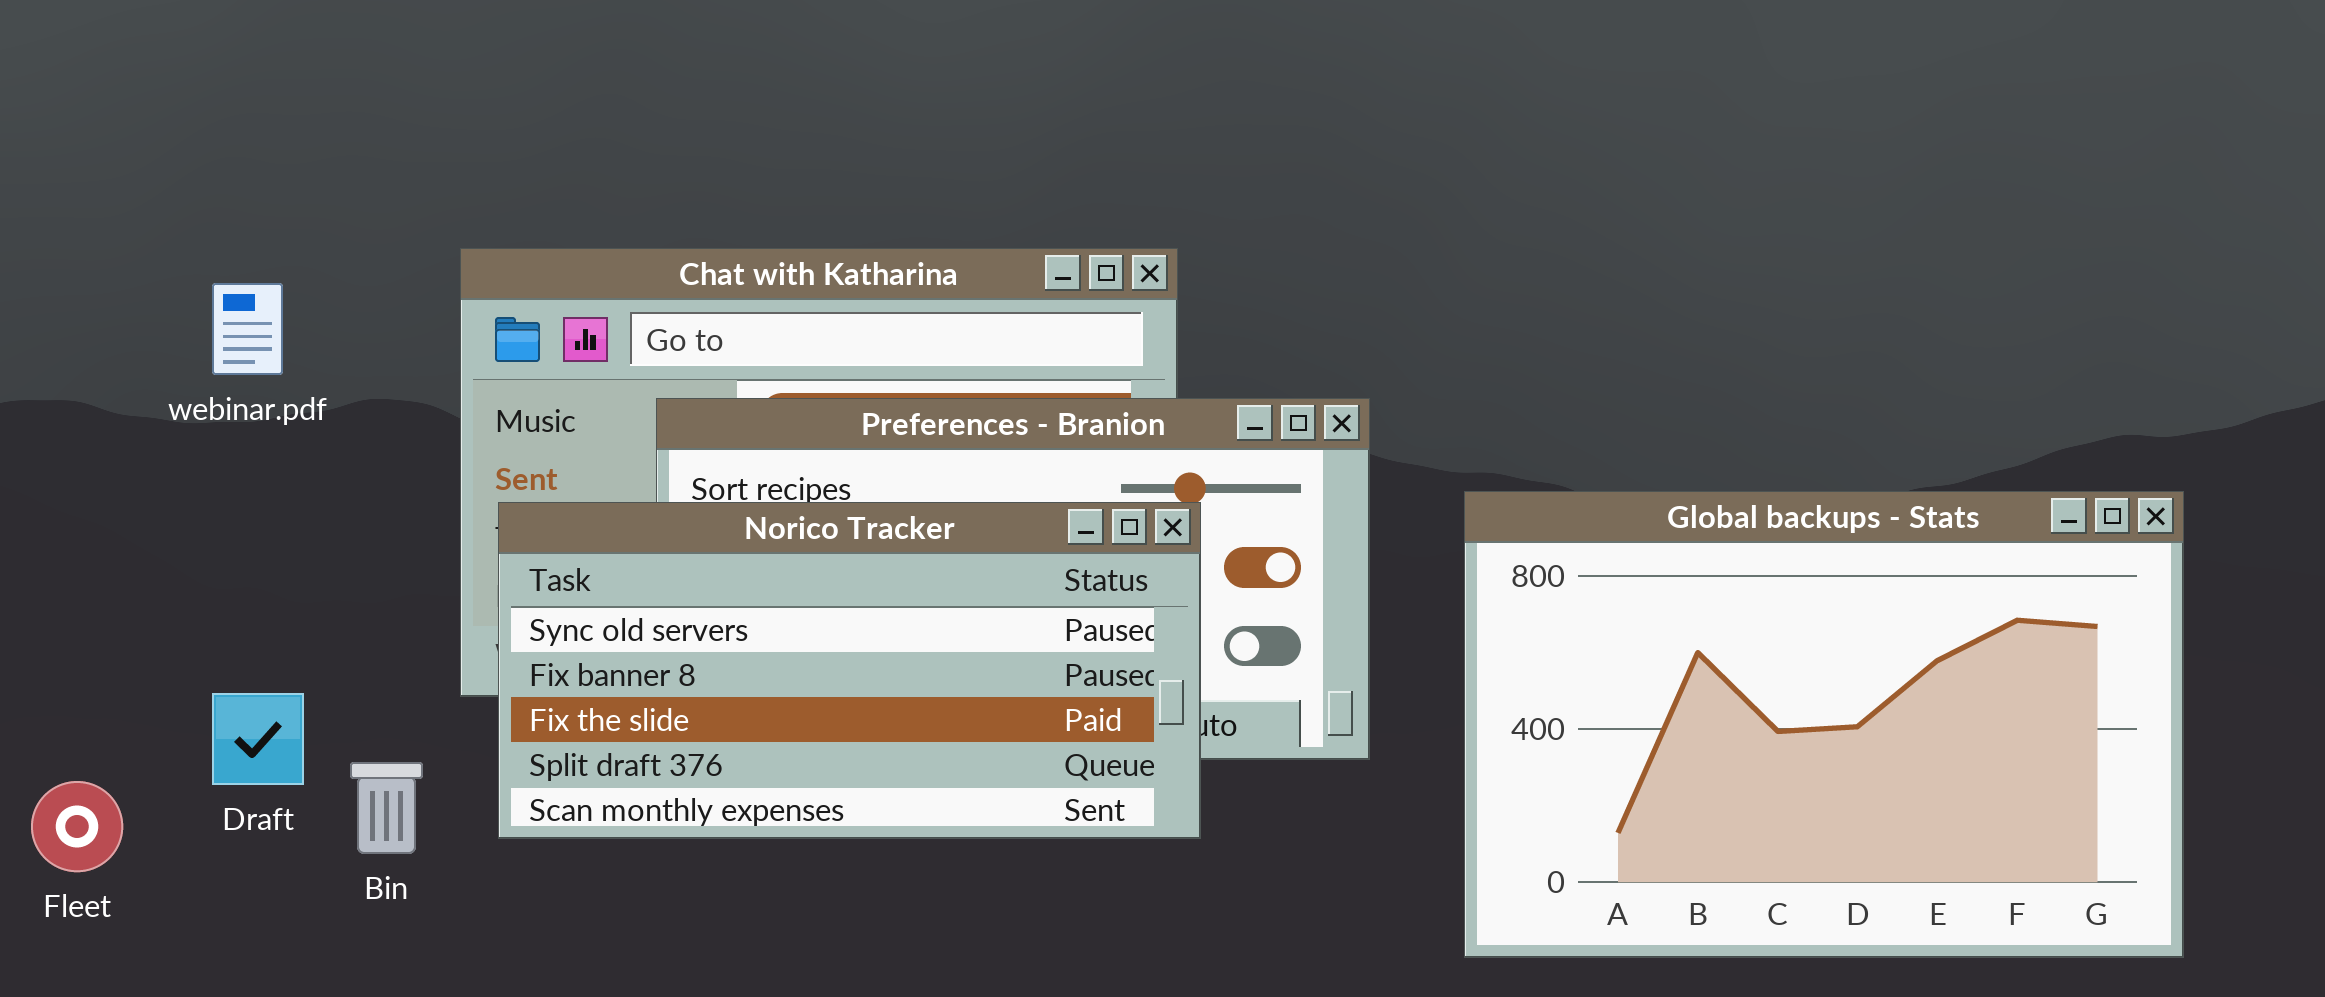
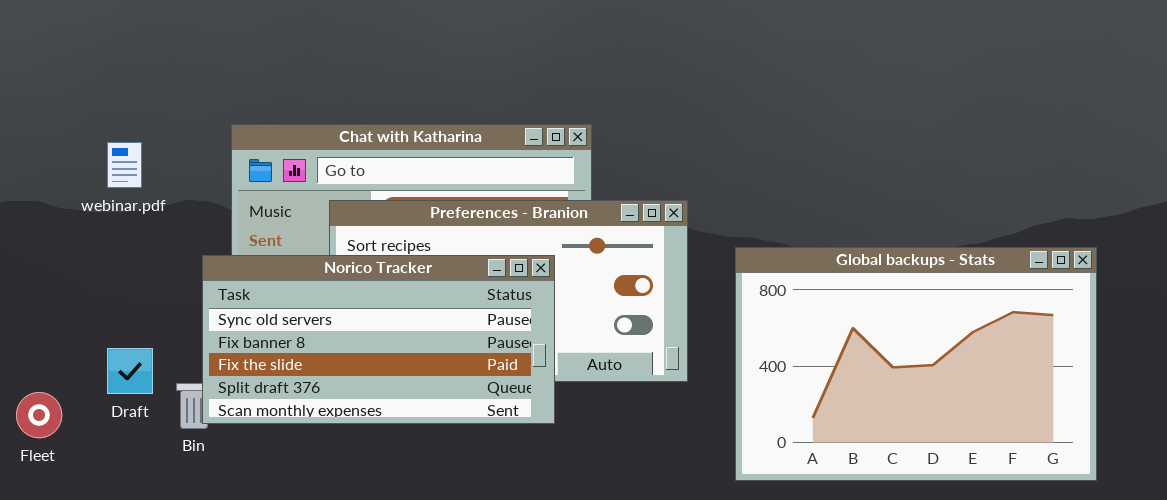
Norico Tracker: [498,502,1201,839] -> [202,255,555,424], moved

